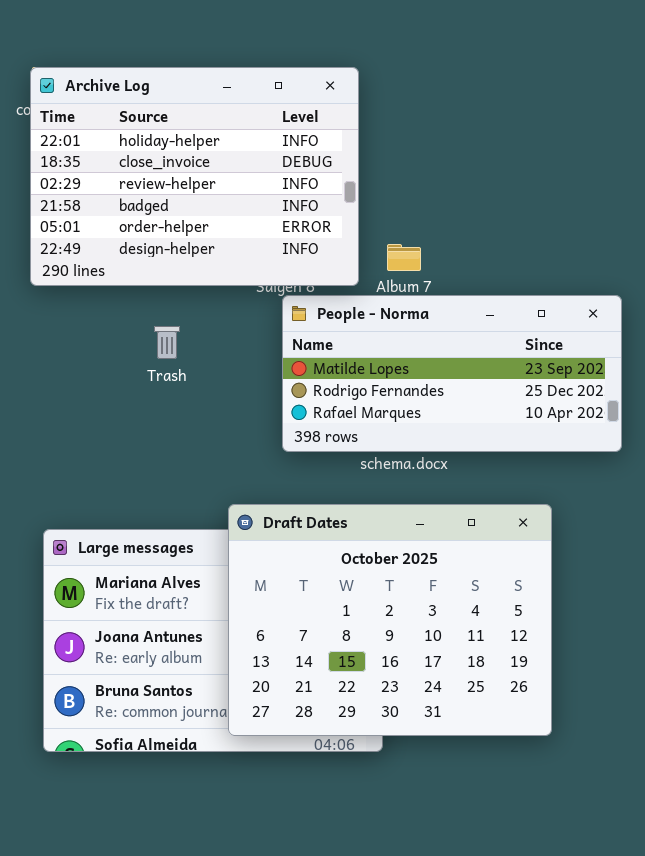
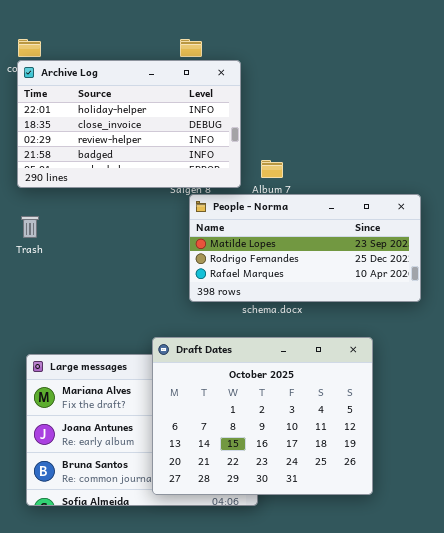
Archive Log: [30,67,359,286] -> [17,60,241,188], resized
Trash: [154,326,180,359] -> [21,216,39,238], moved

